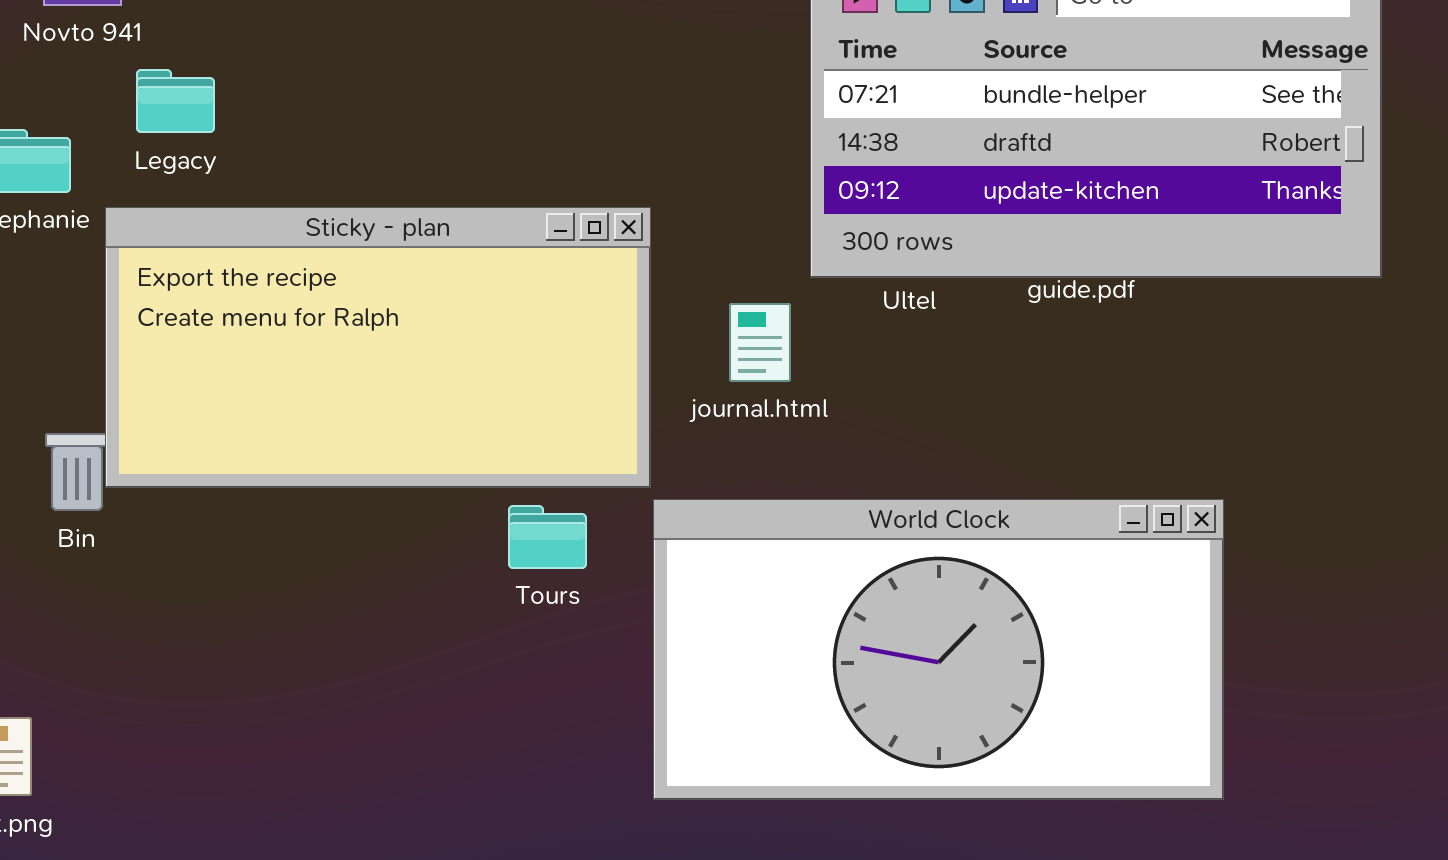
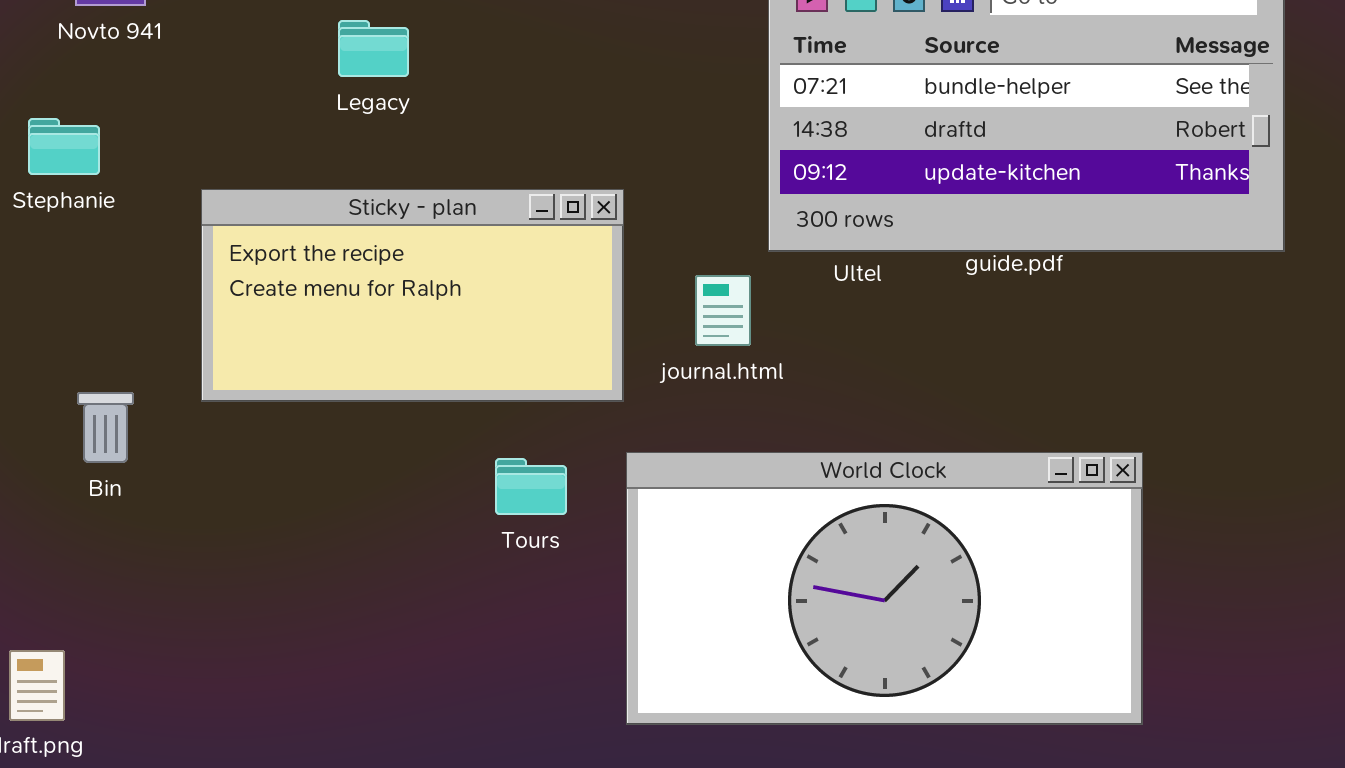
Legacy: [136,69,215,133] -> [338,20,409,77], moved
Sticky - plan: [105,207,651,488] -> [201,189,624,402], resized

